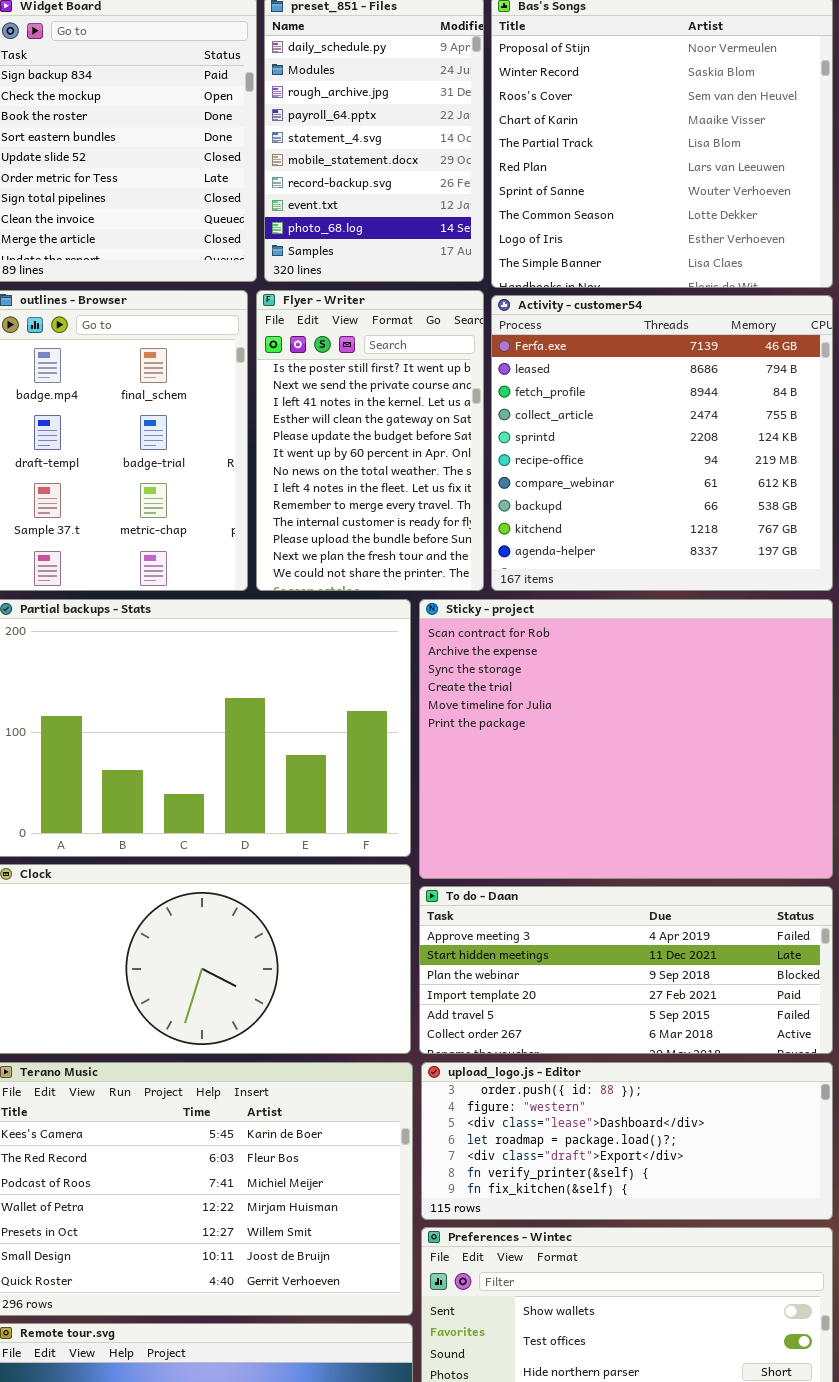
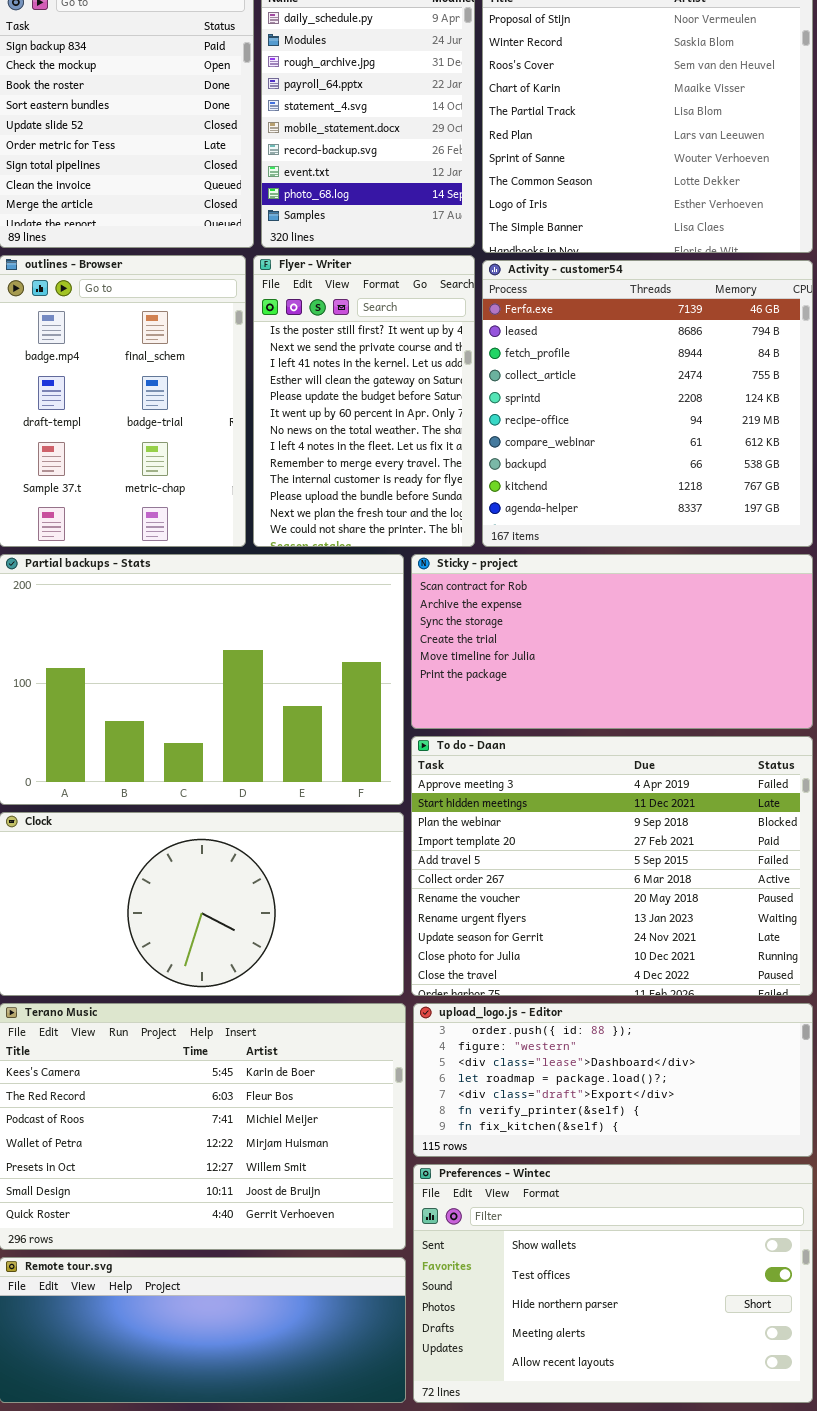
Sticky - project: [419,599,833,879] -> [411,554,813,729], resized
To do - Daan: [419,886,833,1054] -> [411,736,813,996], resized

